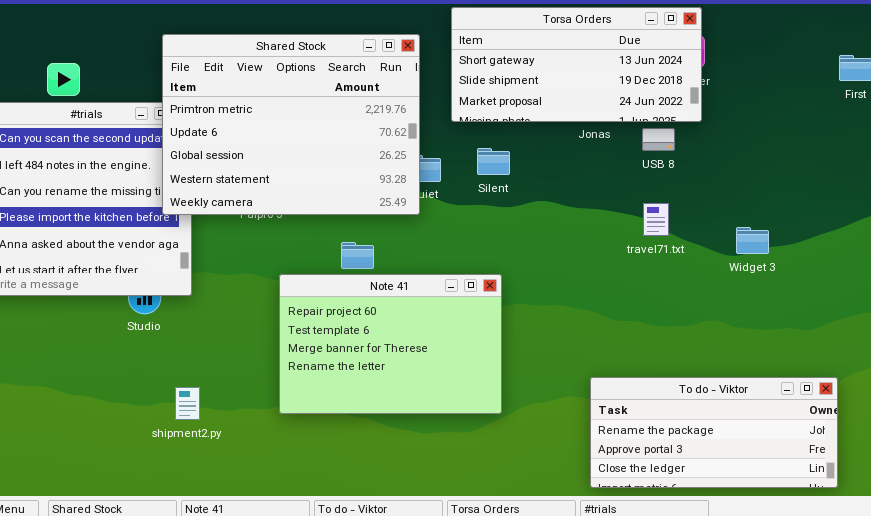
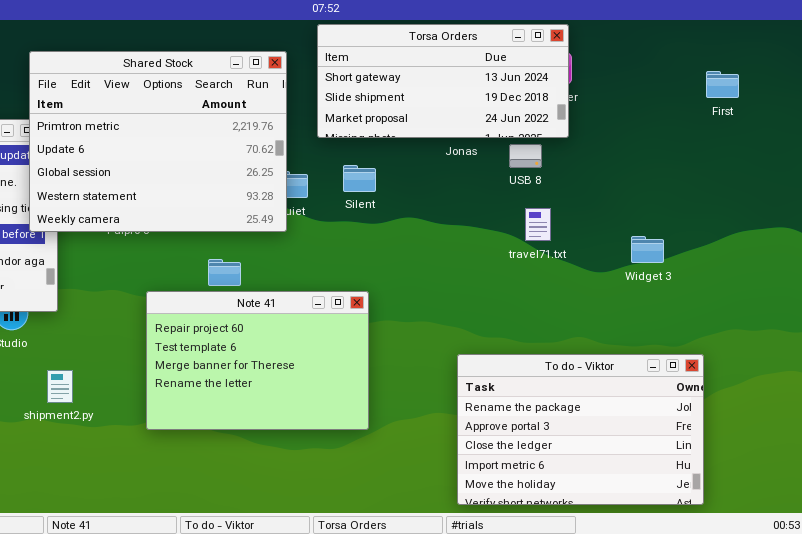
travel71.txt: [643,203,669,236] -> [525,208,551,241], moved
Widget 3: [736,227,769,254] -> [631,236,664,263], moved
To do - Viktor: [590,377,838,488] -> [457,354,704,505], resized
shipment2.py: [175,387,200,420] -> [47,370,73,403], moved

